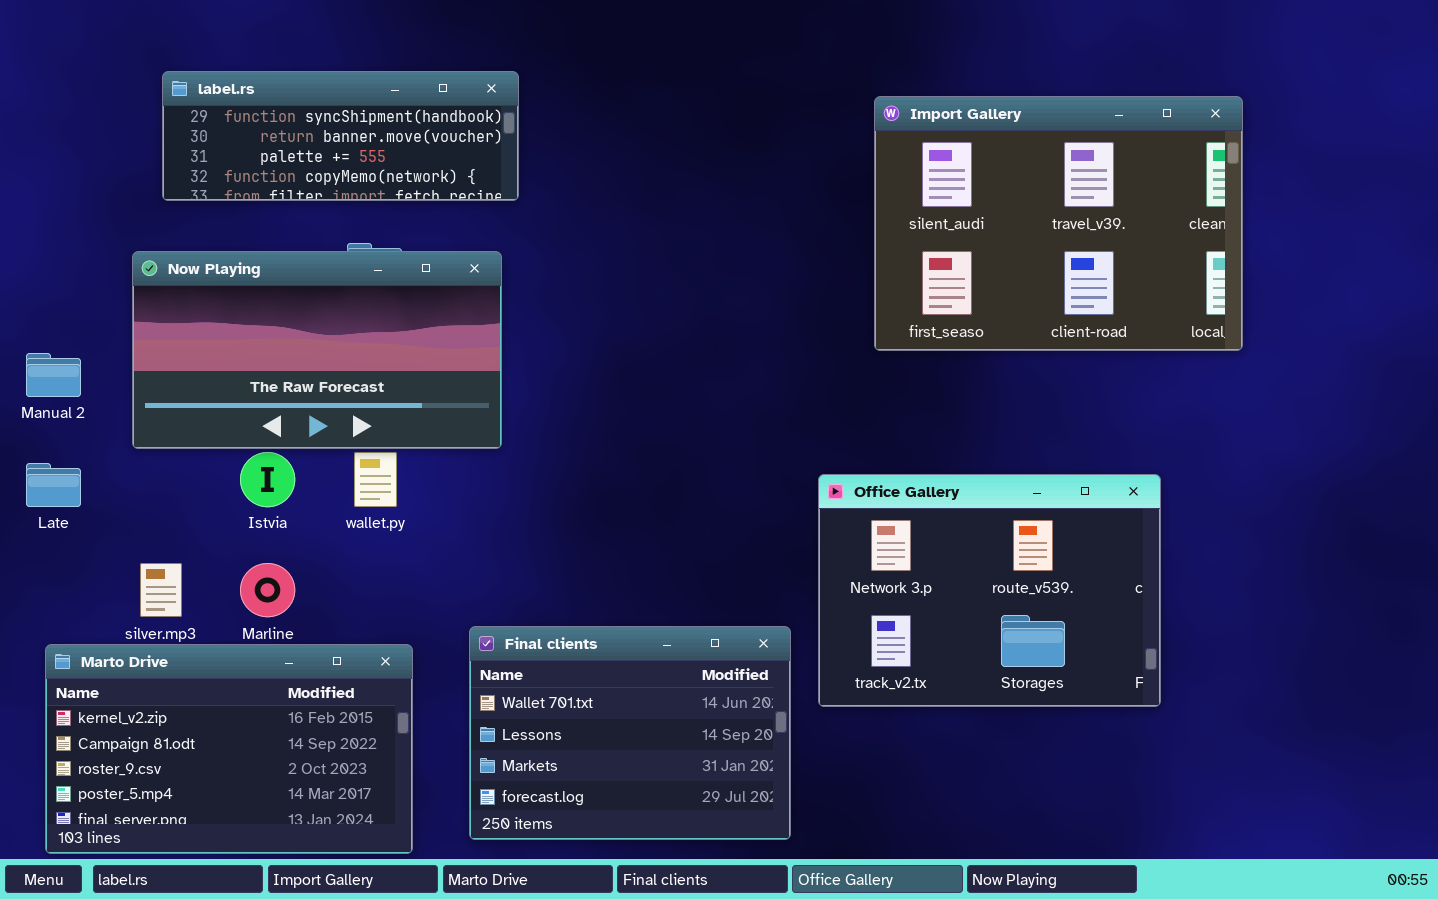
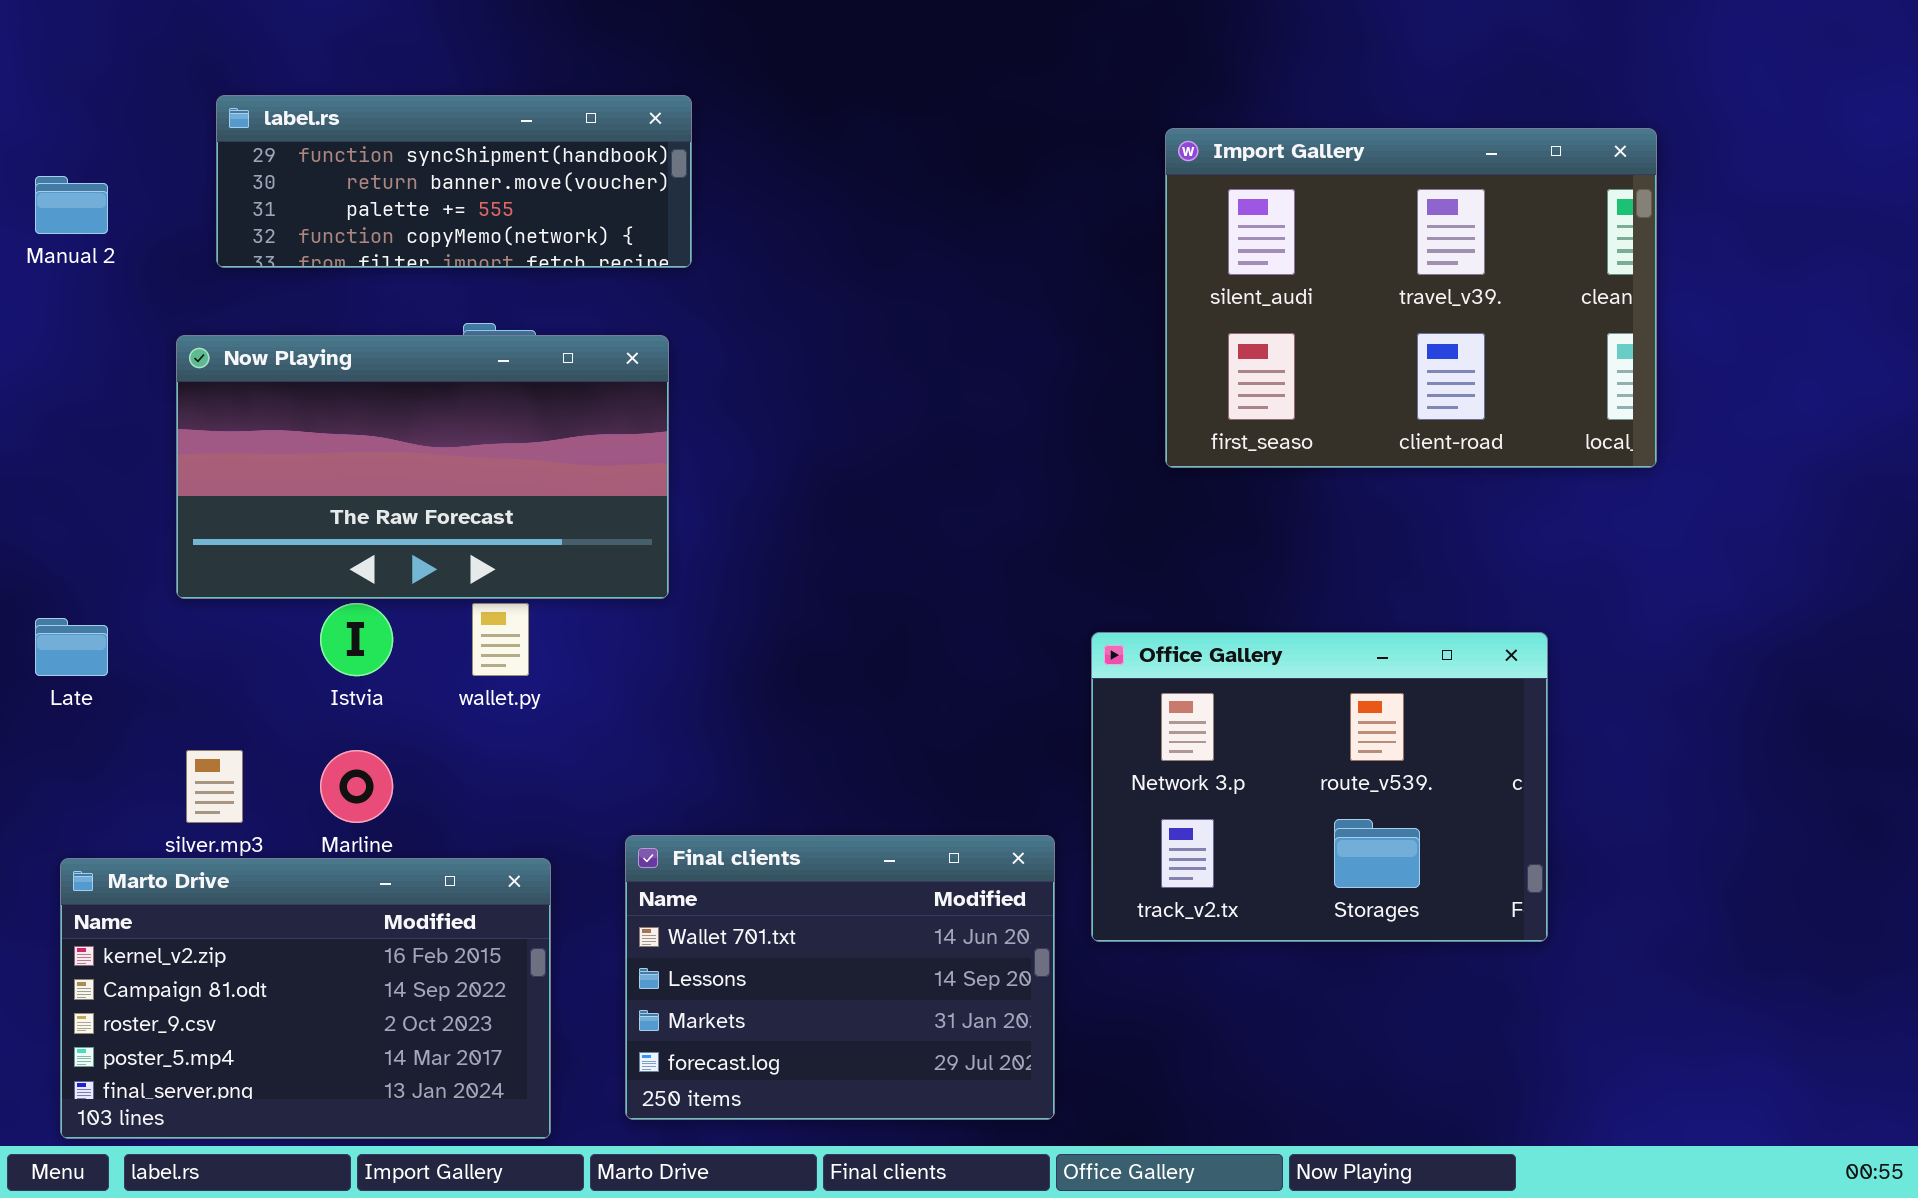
Manual 2: [26,353,81,397] -> [35,176,108,234], moved

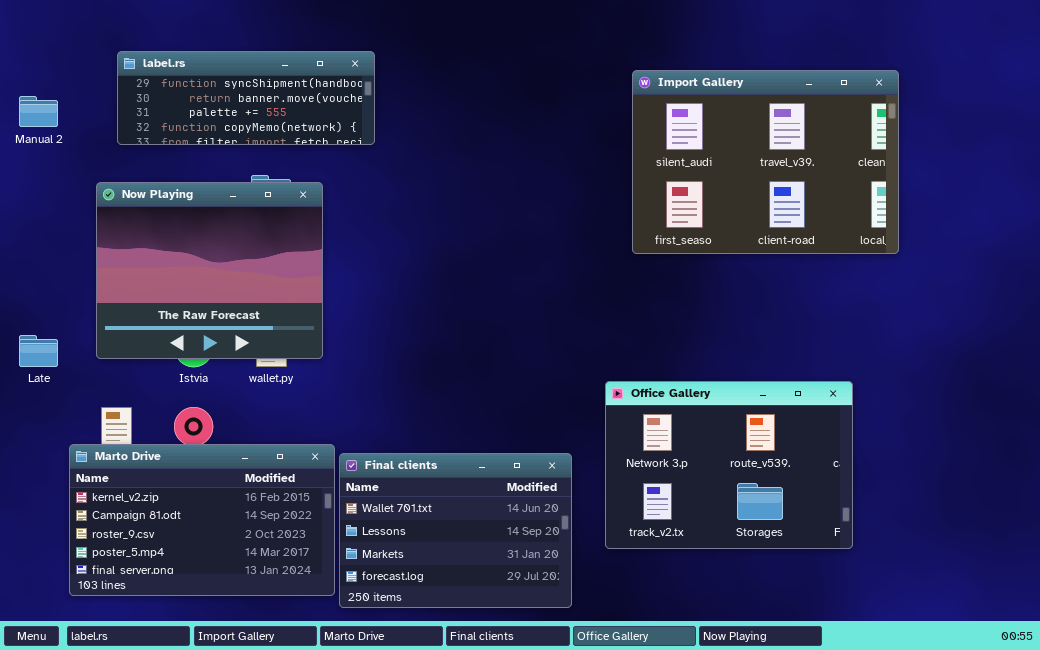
Now Playing: [176,335,669,599] -> [96,182,323,359], resized
Office Gallery: [1091,632,1548,942] -> [605,381,853,549], moved
Marto Drive: [60,858,551,1139] -> [69,444,335,596], moved

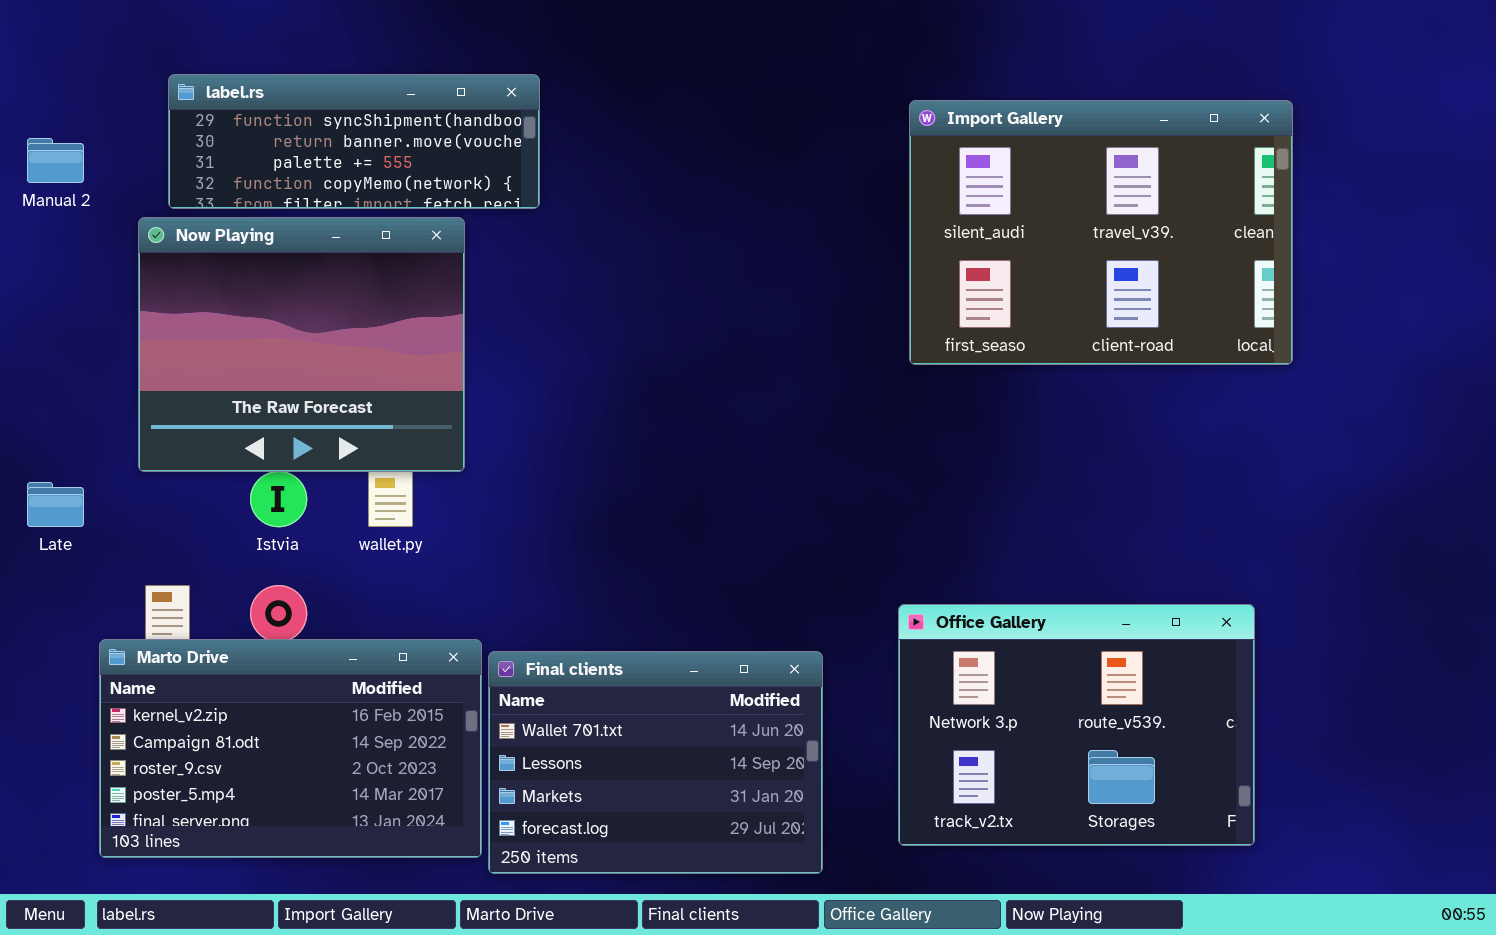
Now Playing: [96,182,323,359] -> [138,217,465,472], moved
Office Gallery: [605,381,853,549] -> [898,604,1255,846], moved

